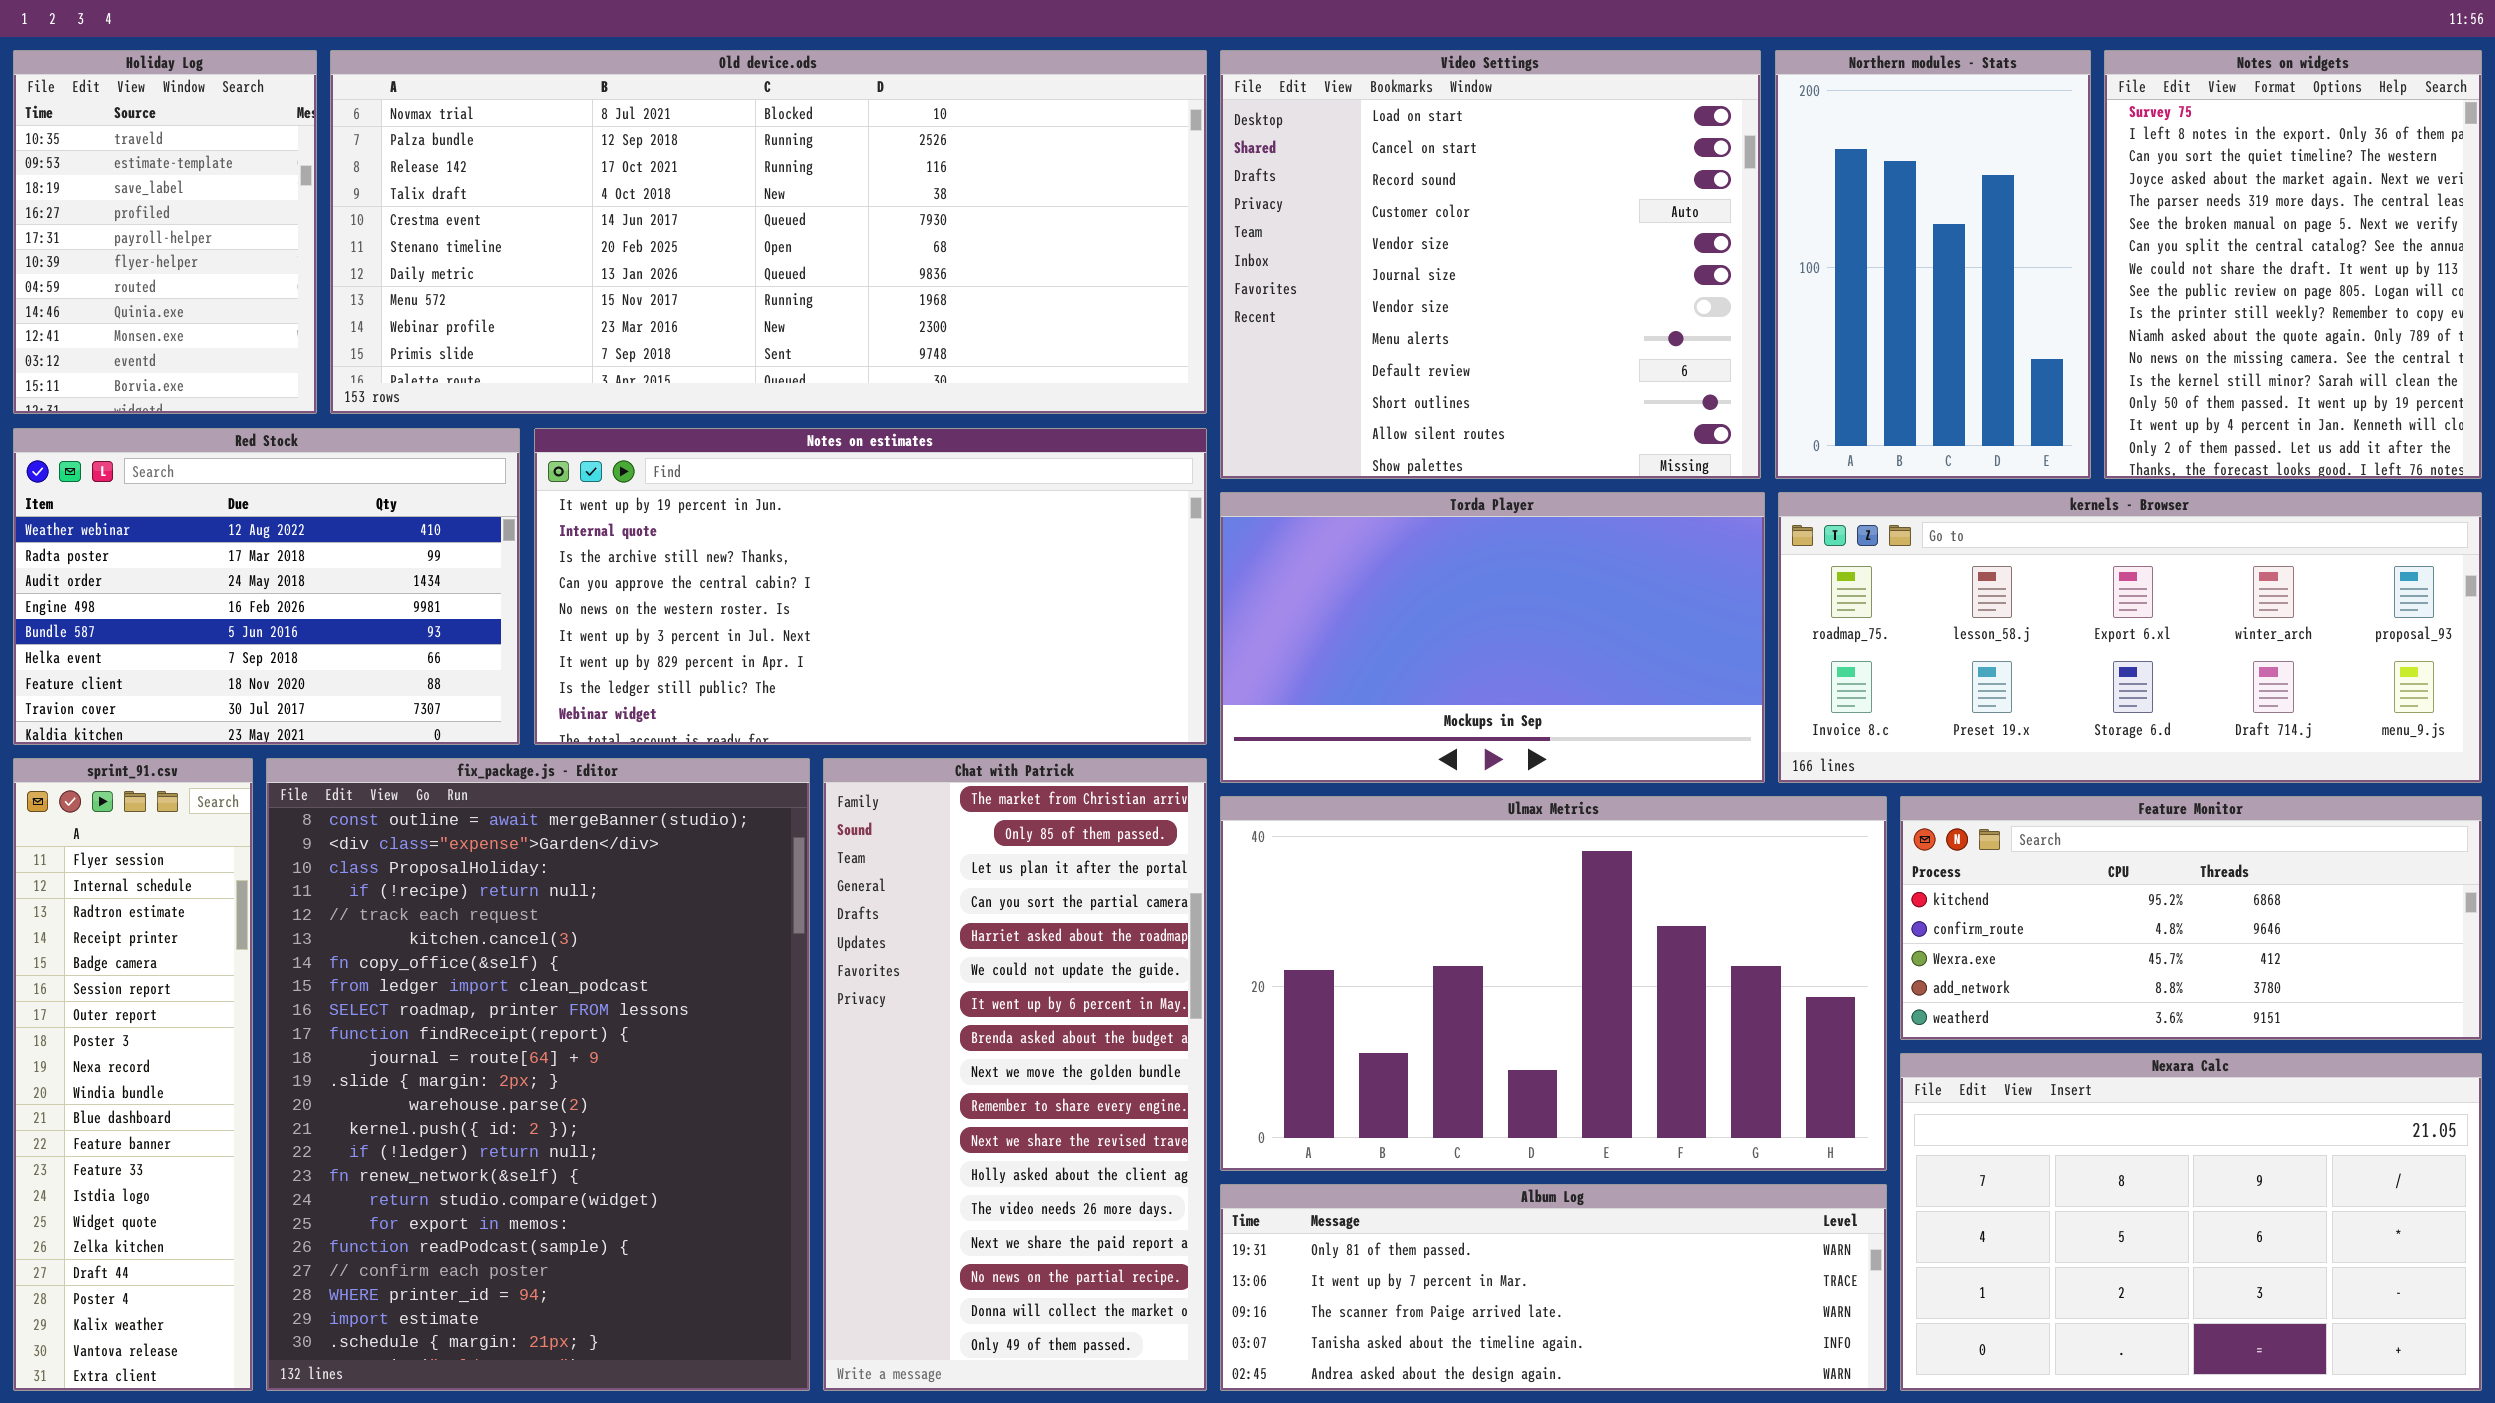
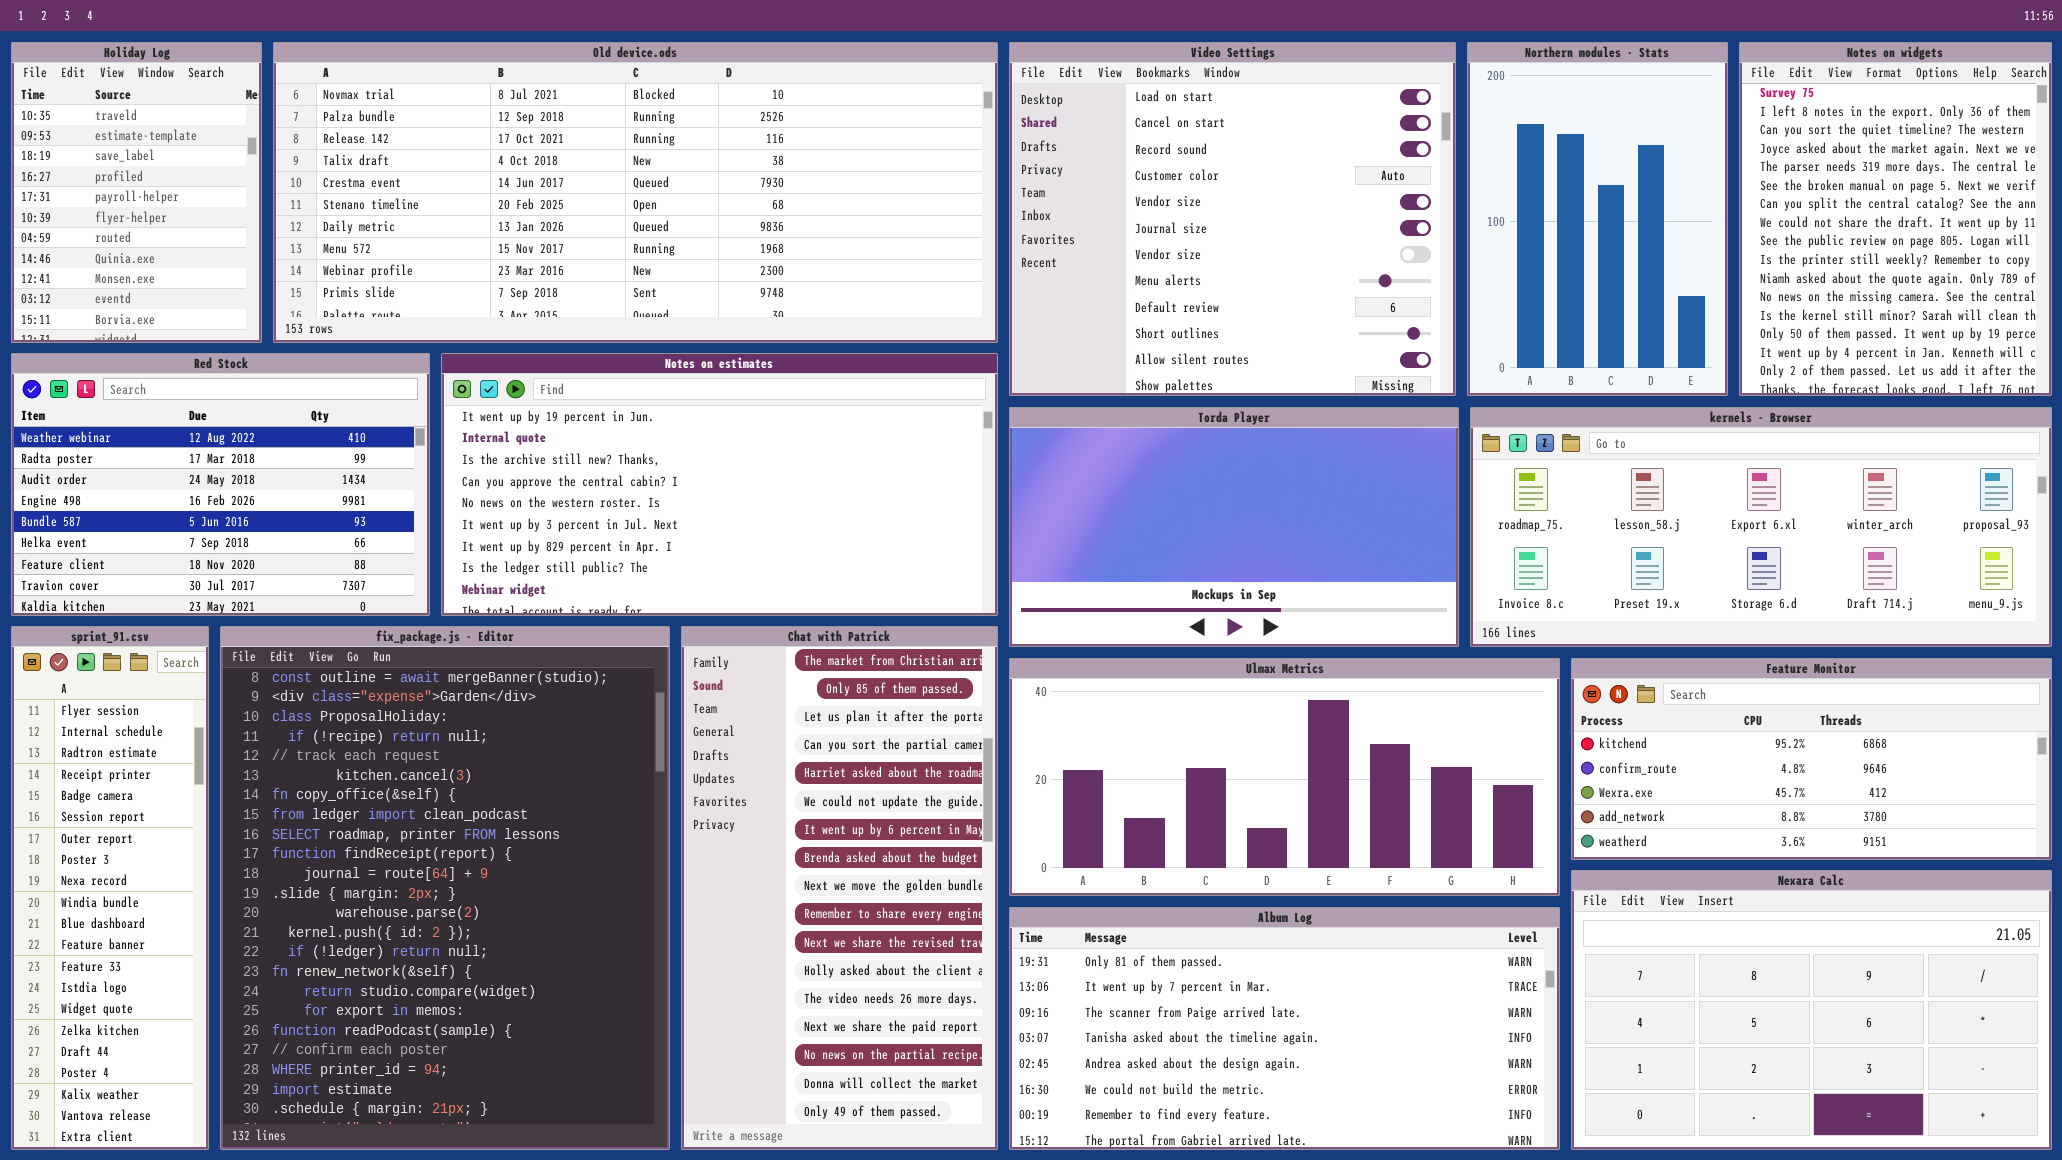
Ulmax Metrics: [1220,796,1887,1171] -> [1009,658,1560,896], resized
Album Log: [1220,1184,1887,1391] -> [1009,907,1560,1150], resized

